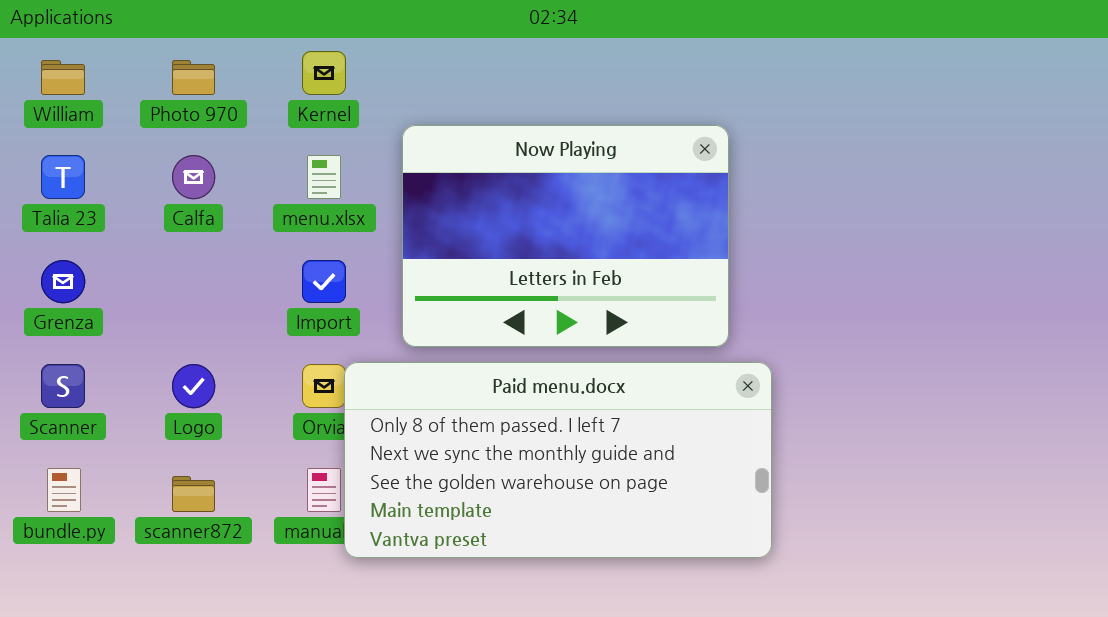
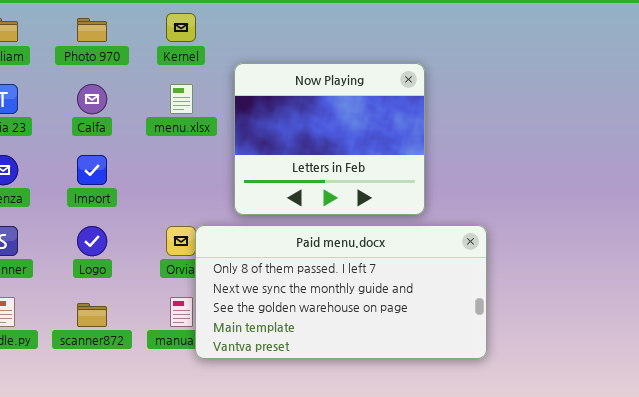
Now Playing: [402,125,729,347] -> [234,63,425,215], resized
Import: [302,260,346,303] -> [77,155,107,185], moved

